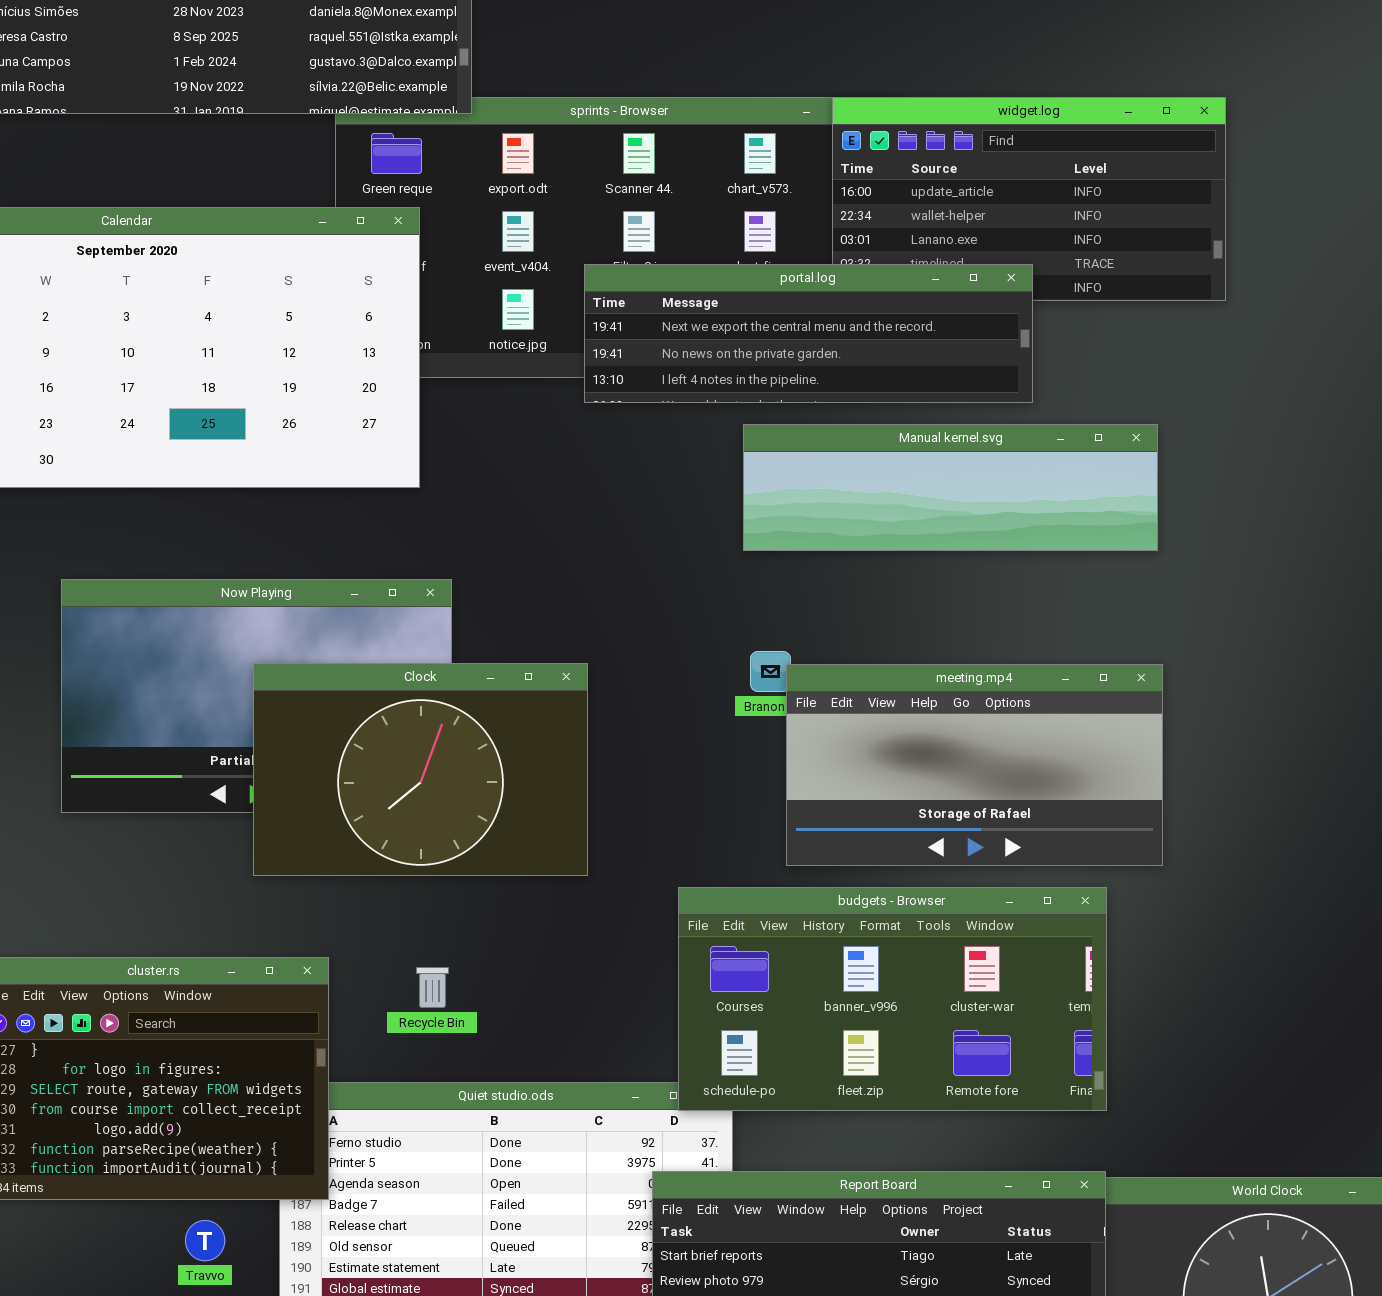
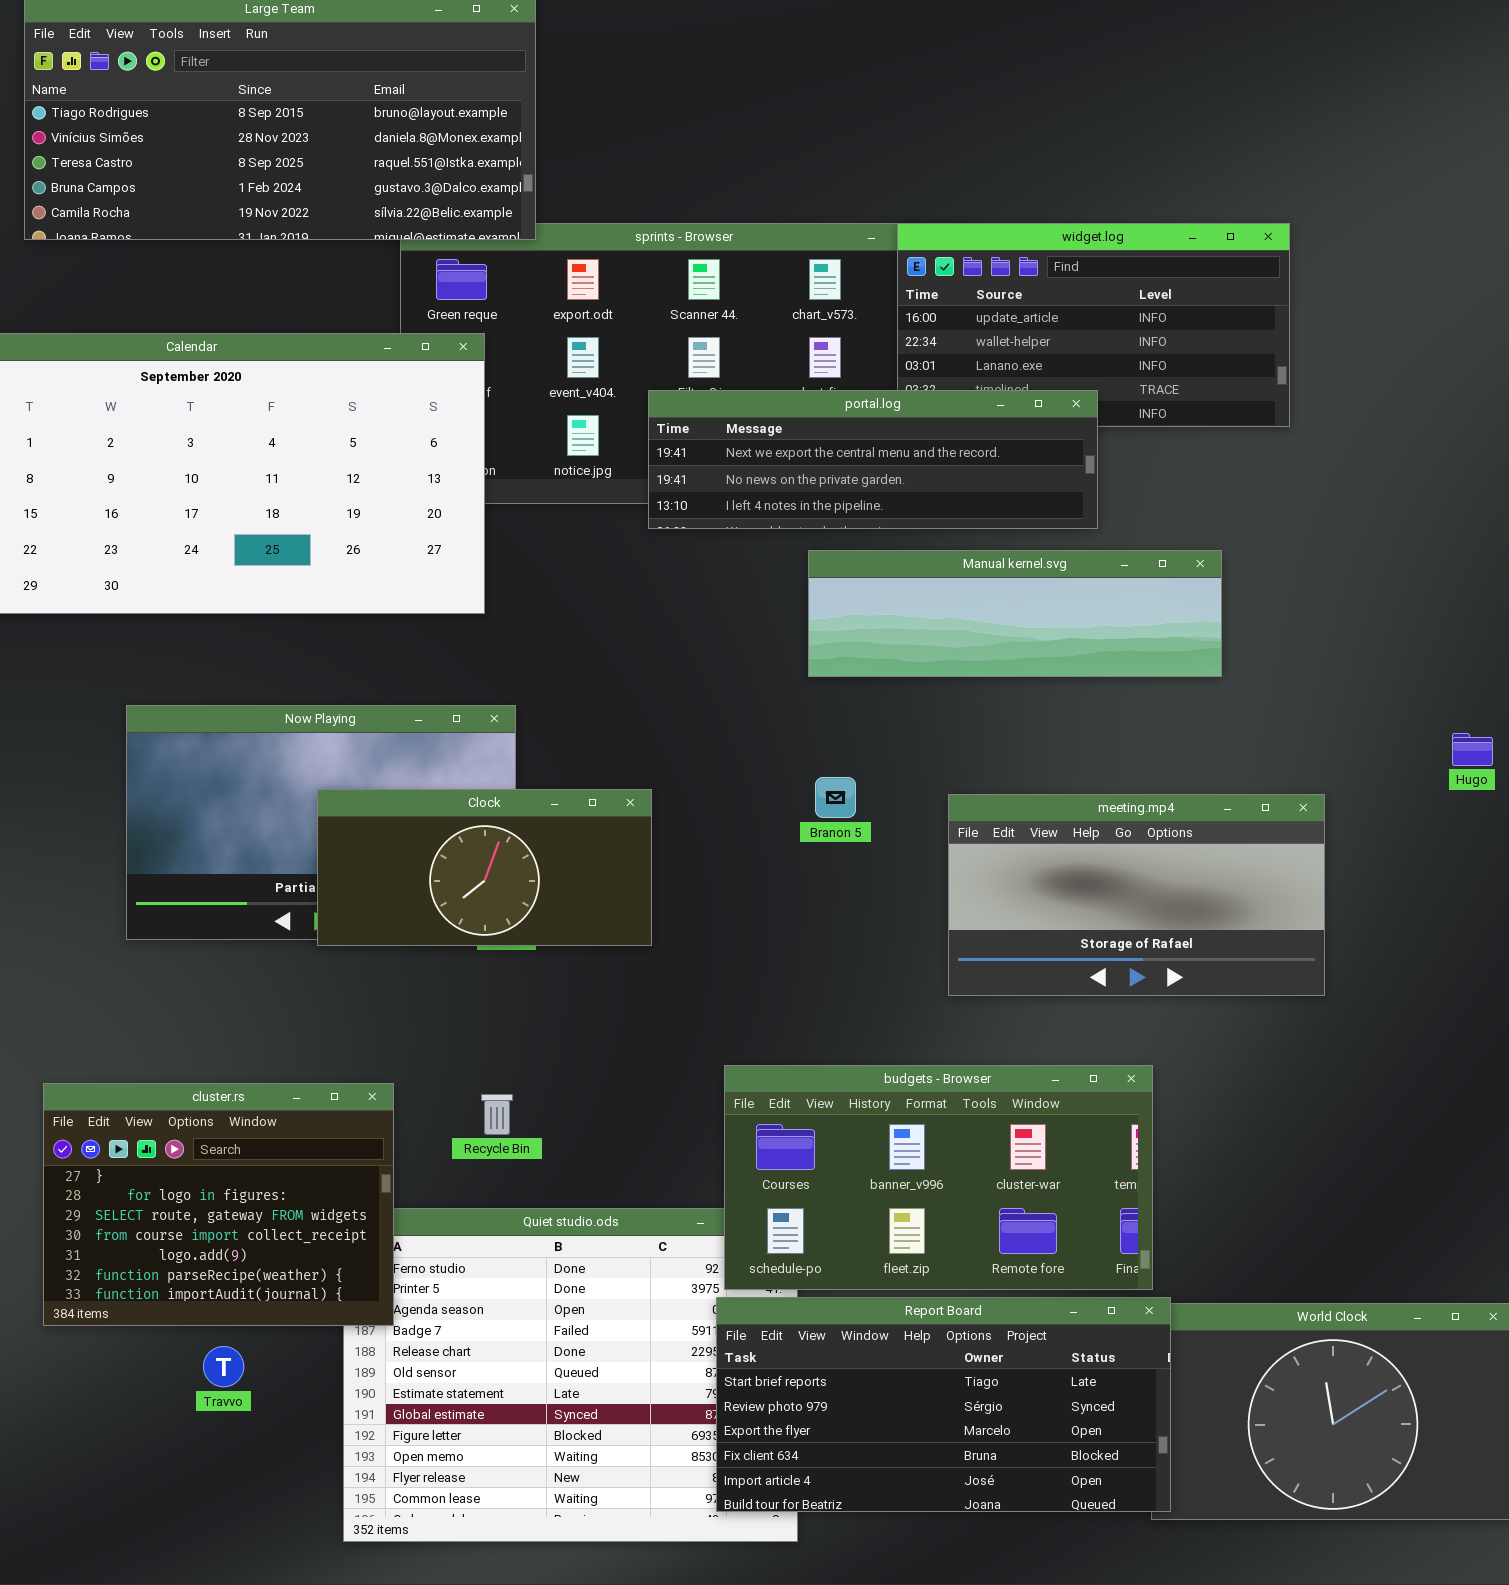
Clock: [253,663,588,876] -> [317,789,652,946], resized
meeting.mp4: [786,664,1163,866] -> [948,794,1325,996], moved
budgets - Browser: [678,887,1107,1111] -> [724,1065,1153,1290], moved
Travvo: [185,1220,225,1261] -> [203,1346,244,1387], moved

